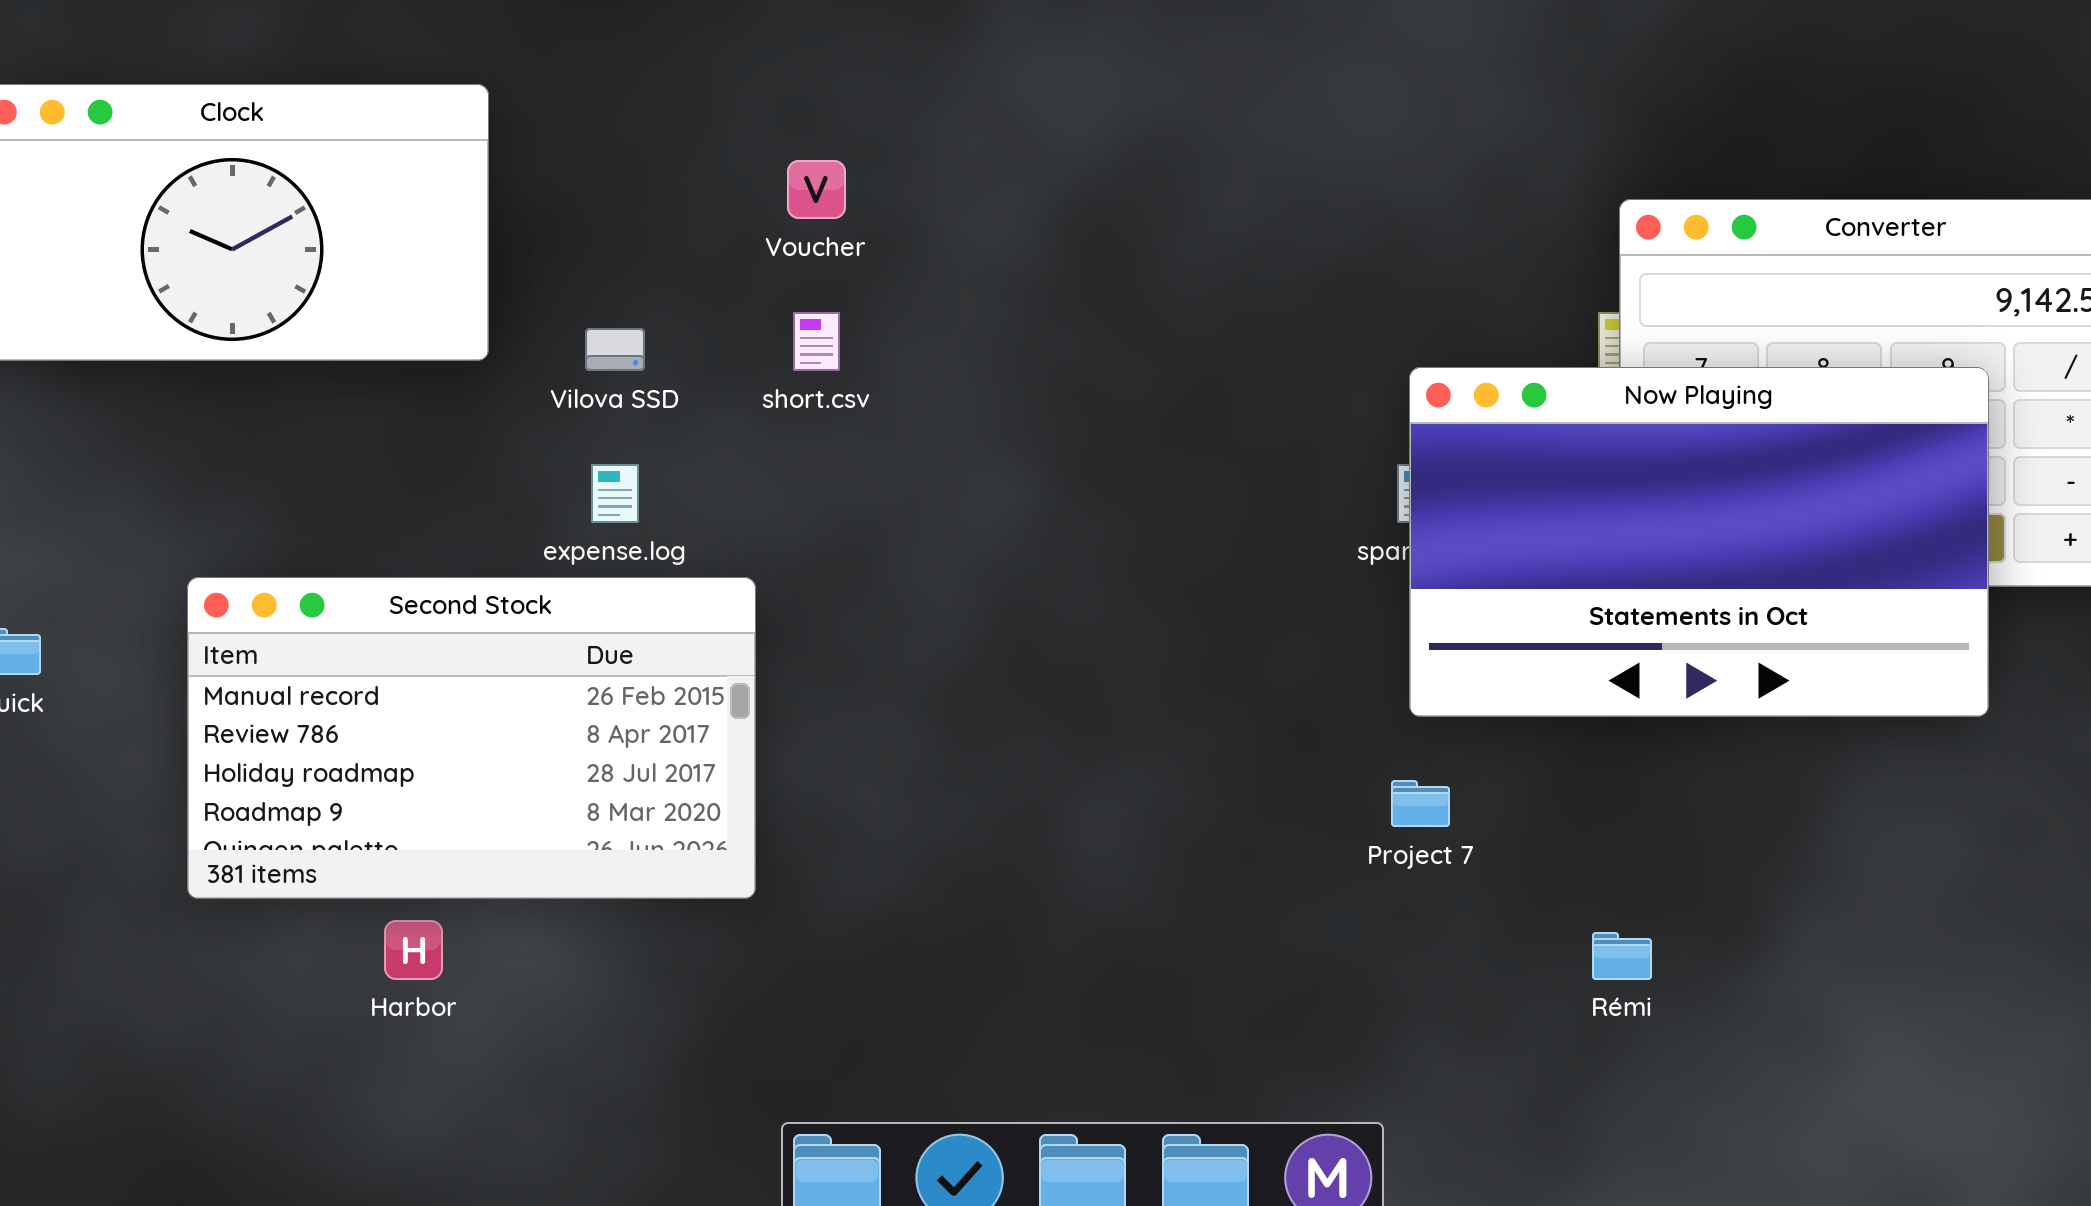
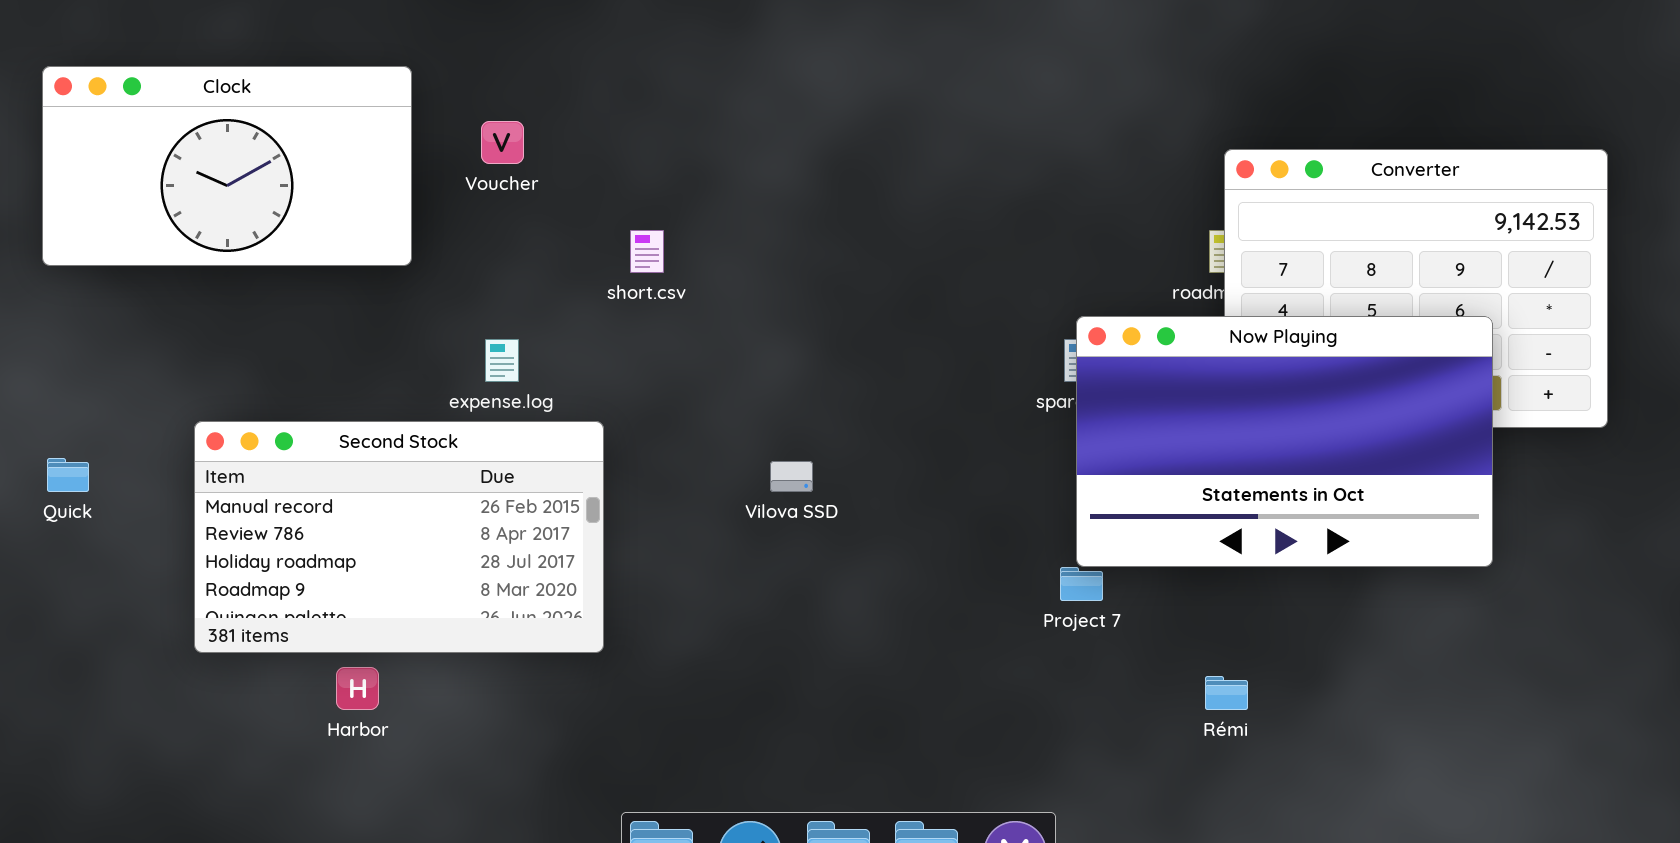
Voucher: [787,160,846,219] -> [481,121,524,164], moved
Vilova SSD: [585,328,645,371] -> [770,461,813,492], moved
Now Playing: [1409,367,1989,717] -> [1076,316,1493,567], moved

